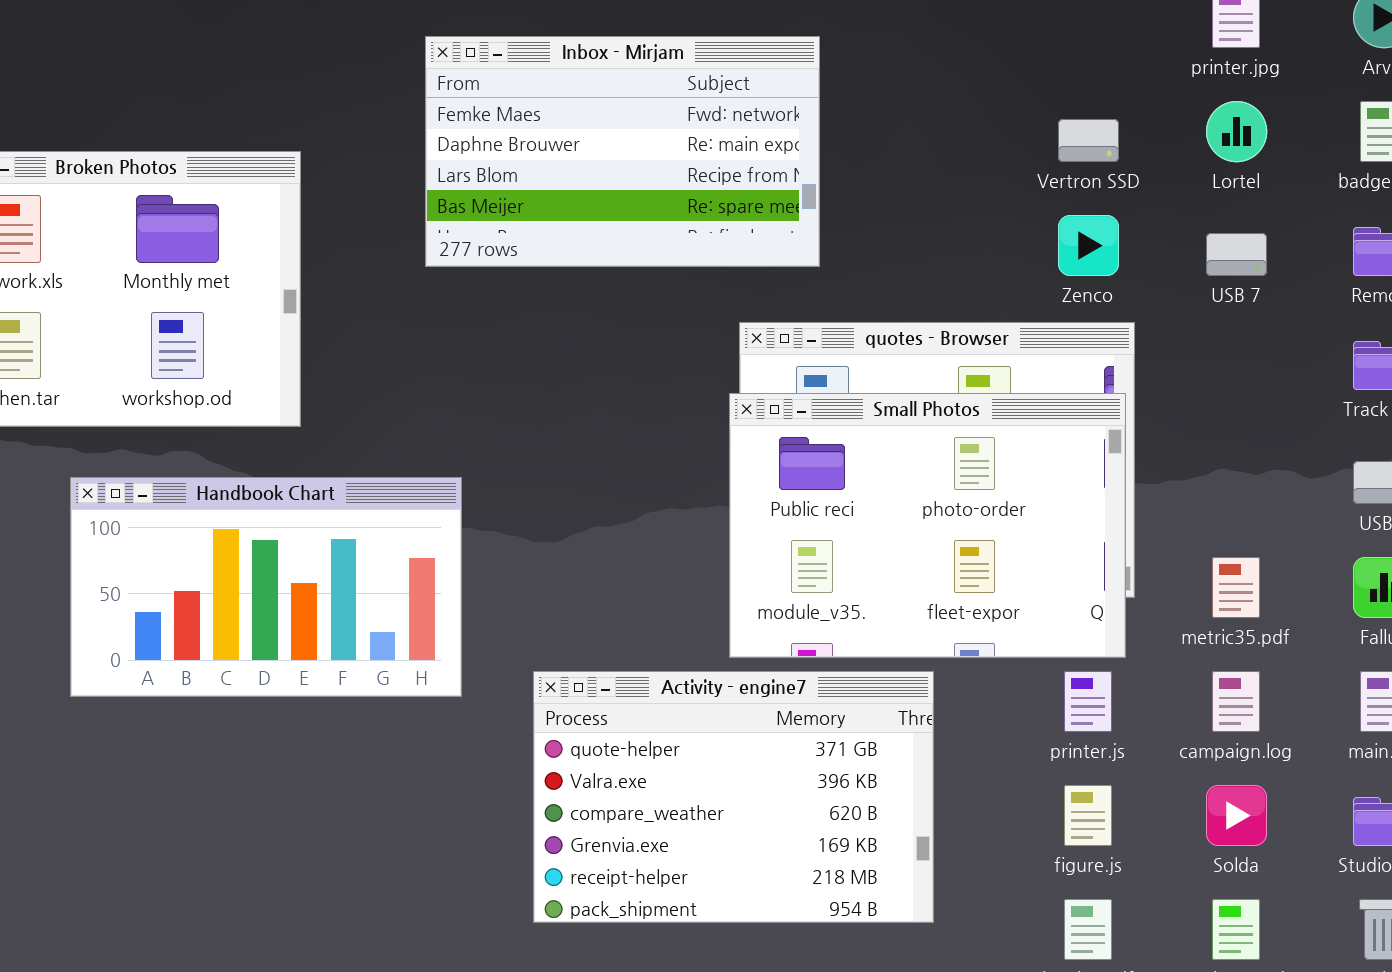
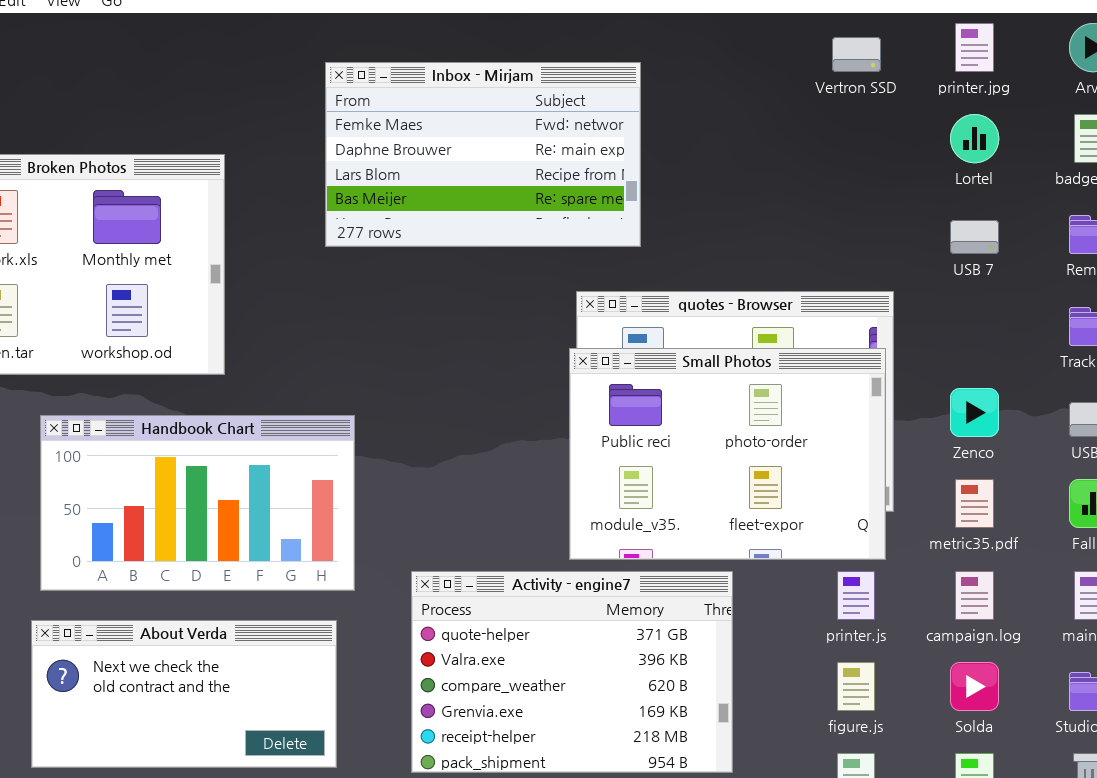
Vertron SSD: [1058,119,1119,162] -> [832,37,881,72], moved
Zenco: [1058,215,1119,276] -> [950,388,999,437], moved
About Verda: none -> [31,620,337,768], opened

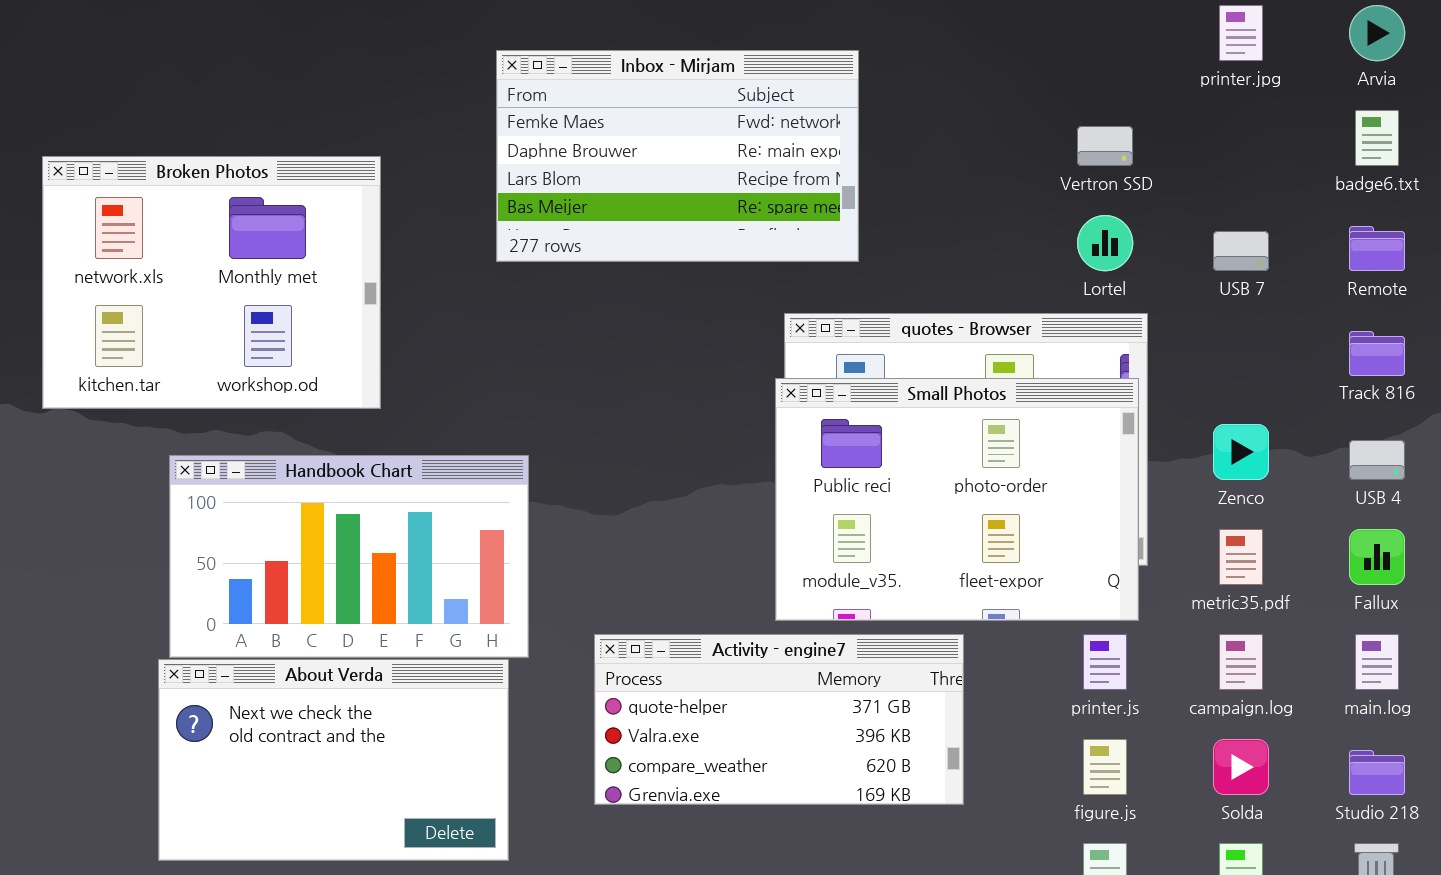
Vertron SSD: [832,37,881,72] -> [1077,126,1133,166], moved
Lortel: [950,114,999,163] -> [1077,215,1133,271], moved
Activity - engine7: [411,571,733,773] -> [594,634,964,805], resized
About Verda: [31,620,337,768] -> [158,659,509,861], resized

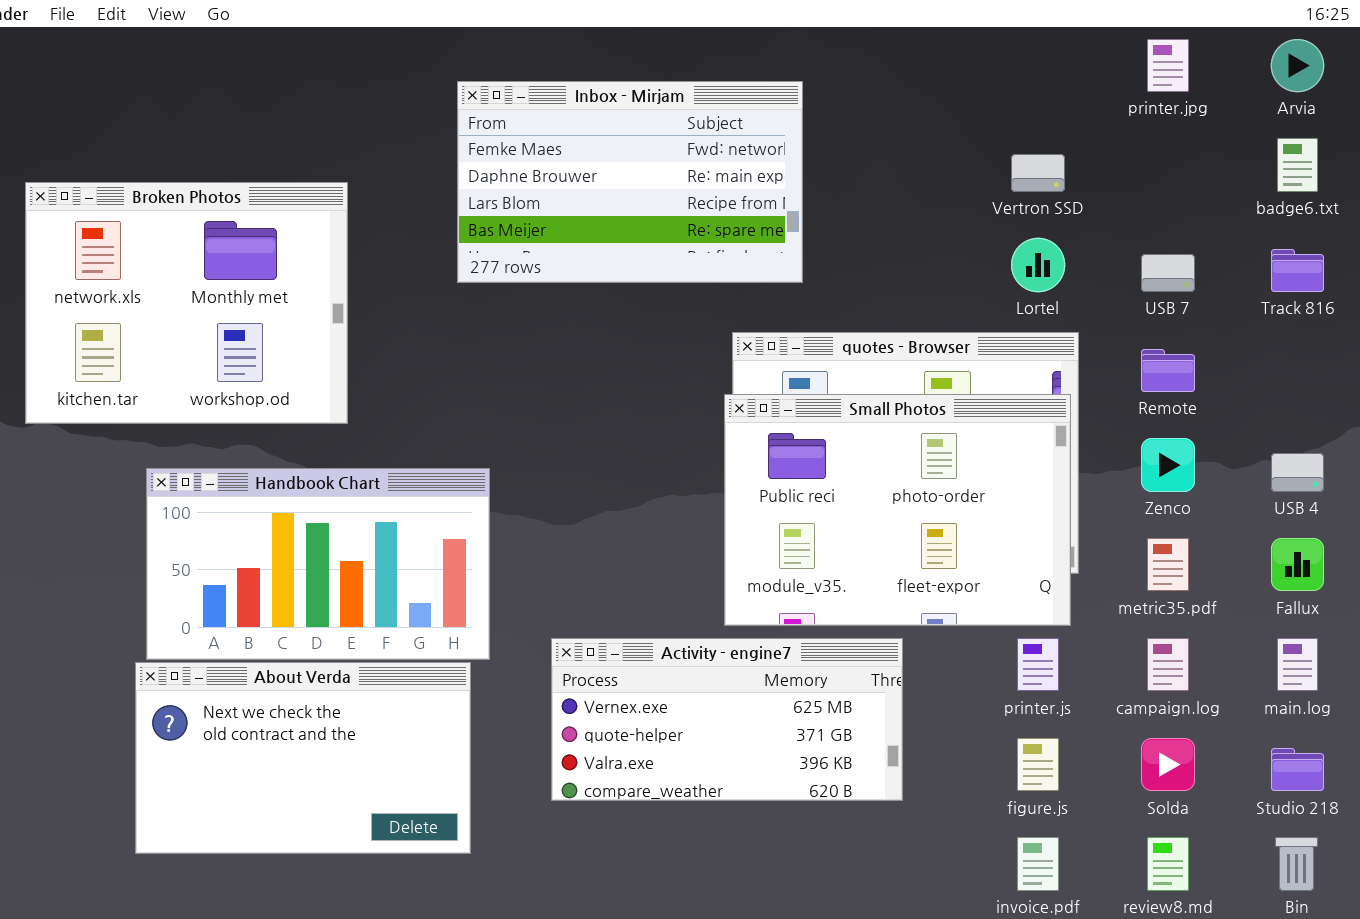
Remote: [1349,226,1405,271] -> [1141,349,1195,392], moved
Track 816: [1349,331,1405,376] -> [1271,249,1324,292], moved
Activity - engine7: [594,634,964,805] -> [551,638,903,801], scrolled up 1 row

